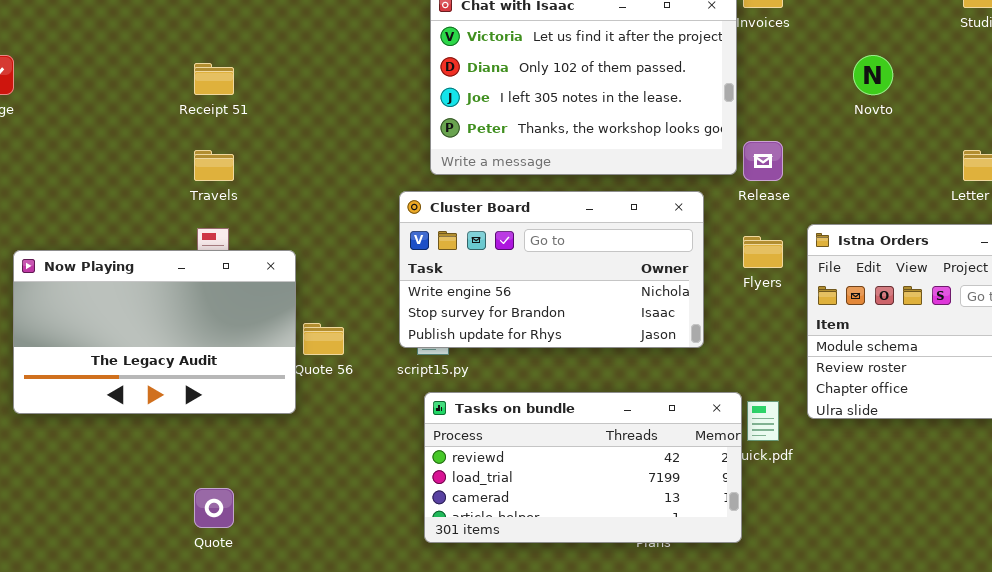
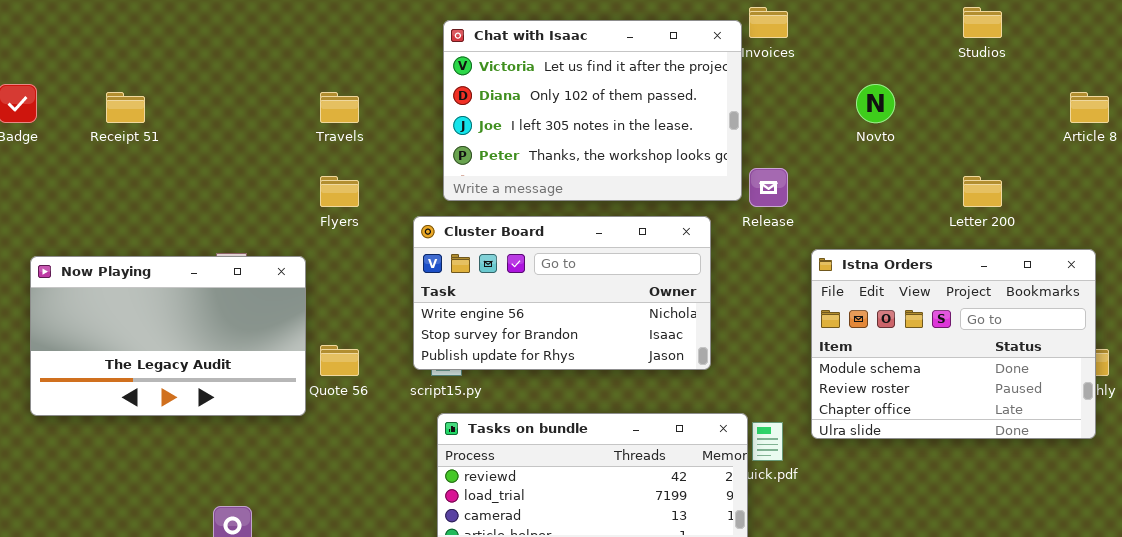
Receipt 51: [194,63,234,95] -> [106,92,145,123], moved
Travels: [194,150,234,181] -> [320,92,359,123], moved
Flyers: [743,236,783,268] -> [320,176,359,207], moved
Now Playing: [13,250,296,414] -> [30,256,306,416], moved

